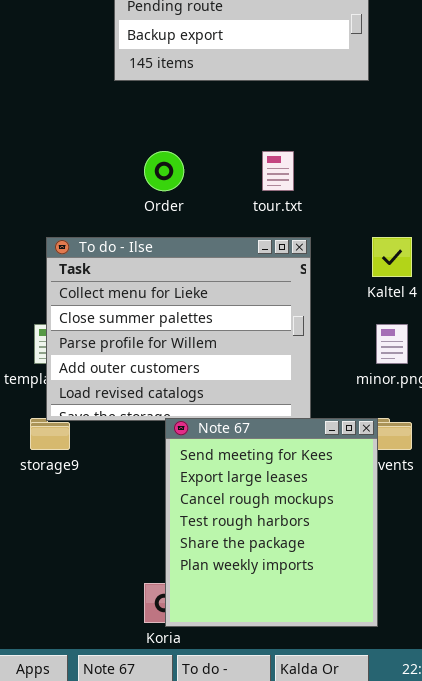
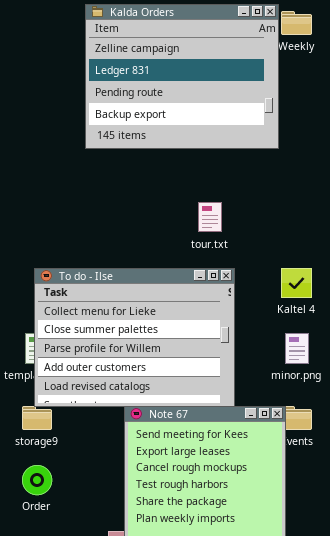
Order: [144,151,184,191] -> [22,465,52,495], moved

